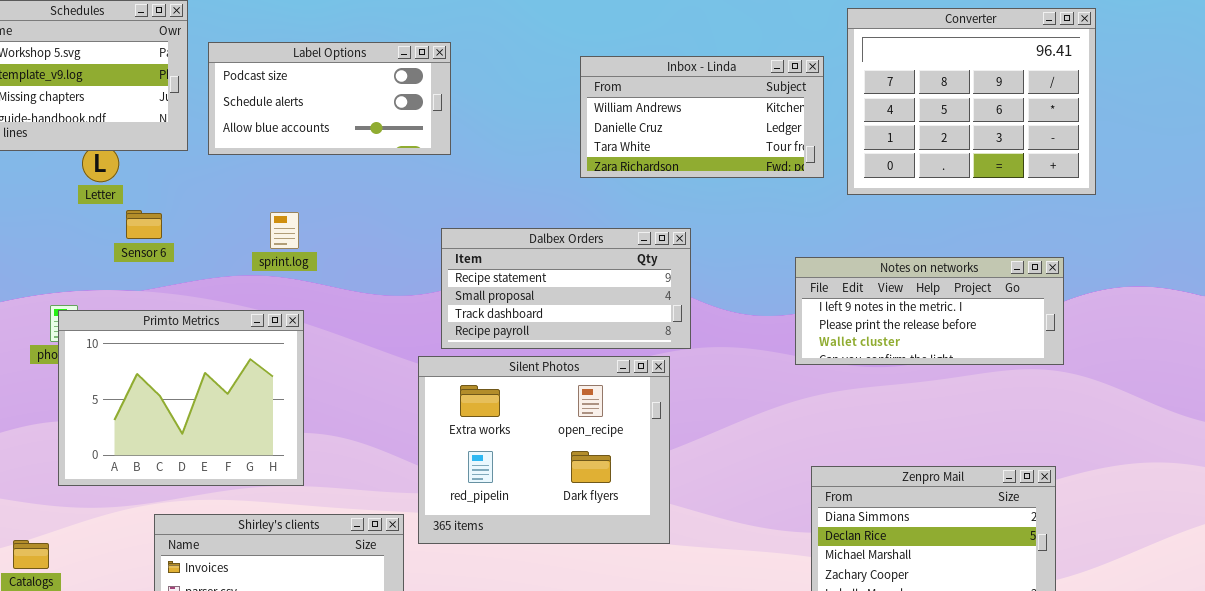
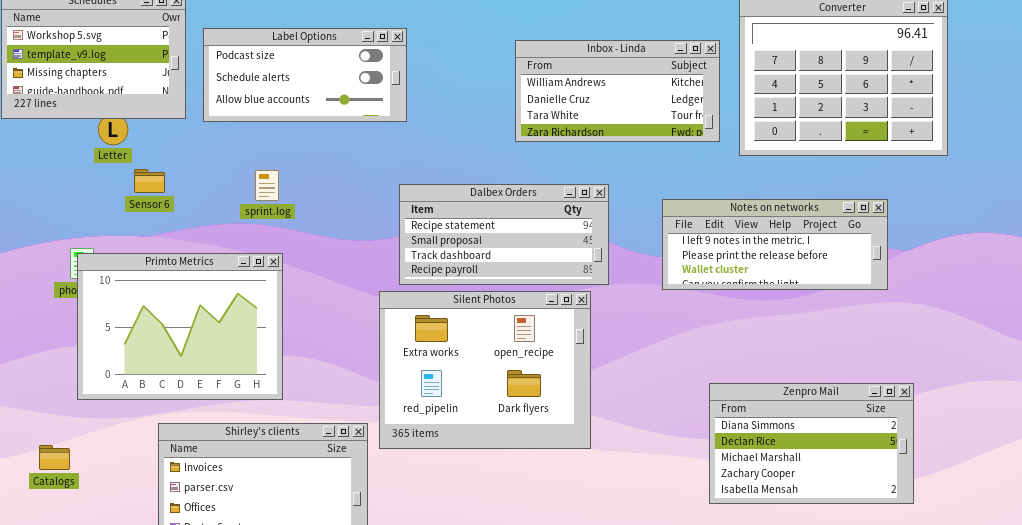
Notes on networks: [795,257,1064,365] -> [662,199,888,290], moved

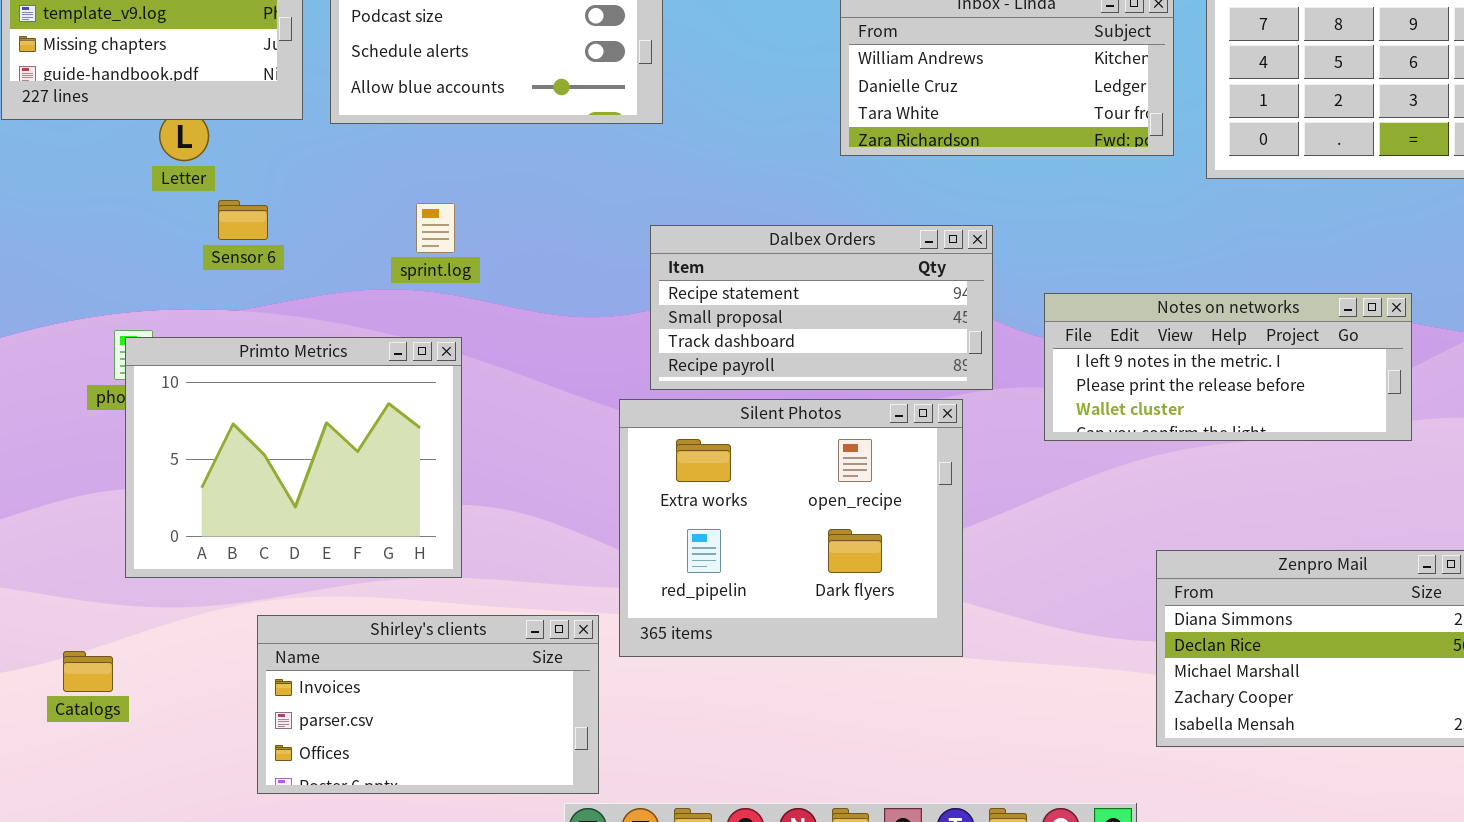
Notes on networks: [662,199,888,290] -> [1044,293,1412,441], moved

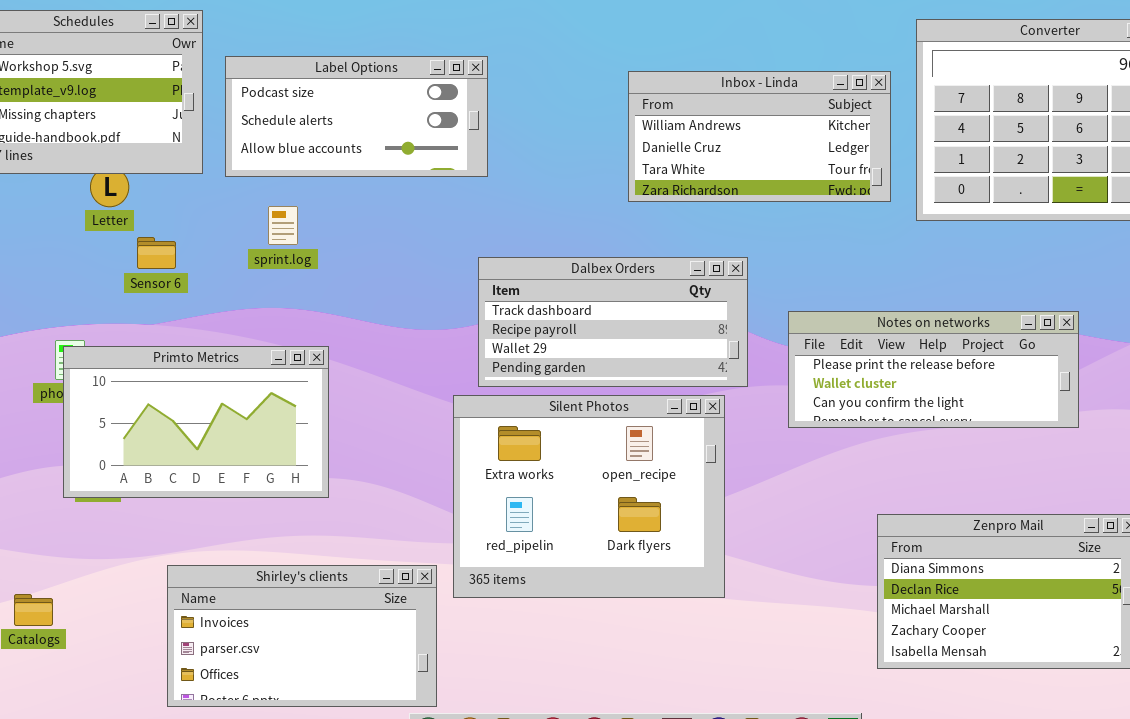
sprint.log: [416,203,455,253] -> [268,206,298,245], moved
Dalbex Orders: [650,225,993,390] -> [478,257,748,387], scrolled down 2 rows
Notes on networks: [1044,293,1412,441] -> [788,311,1079,428], scrolled down 1 row
Primto Metrics: [125,337,462,578] -> [63,346,329,498], resized

